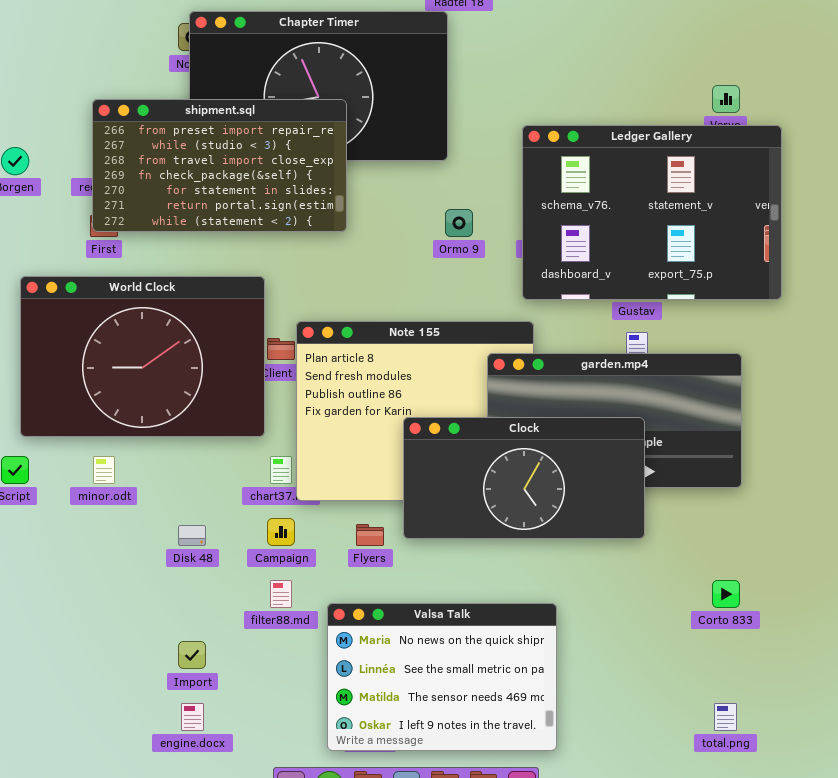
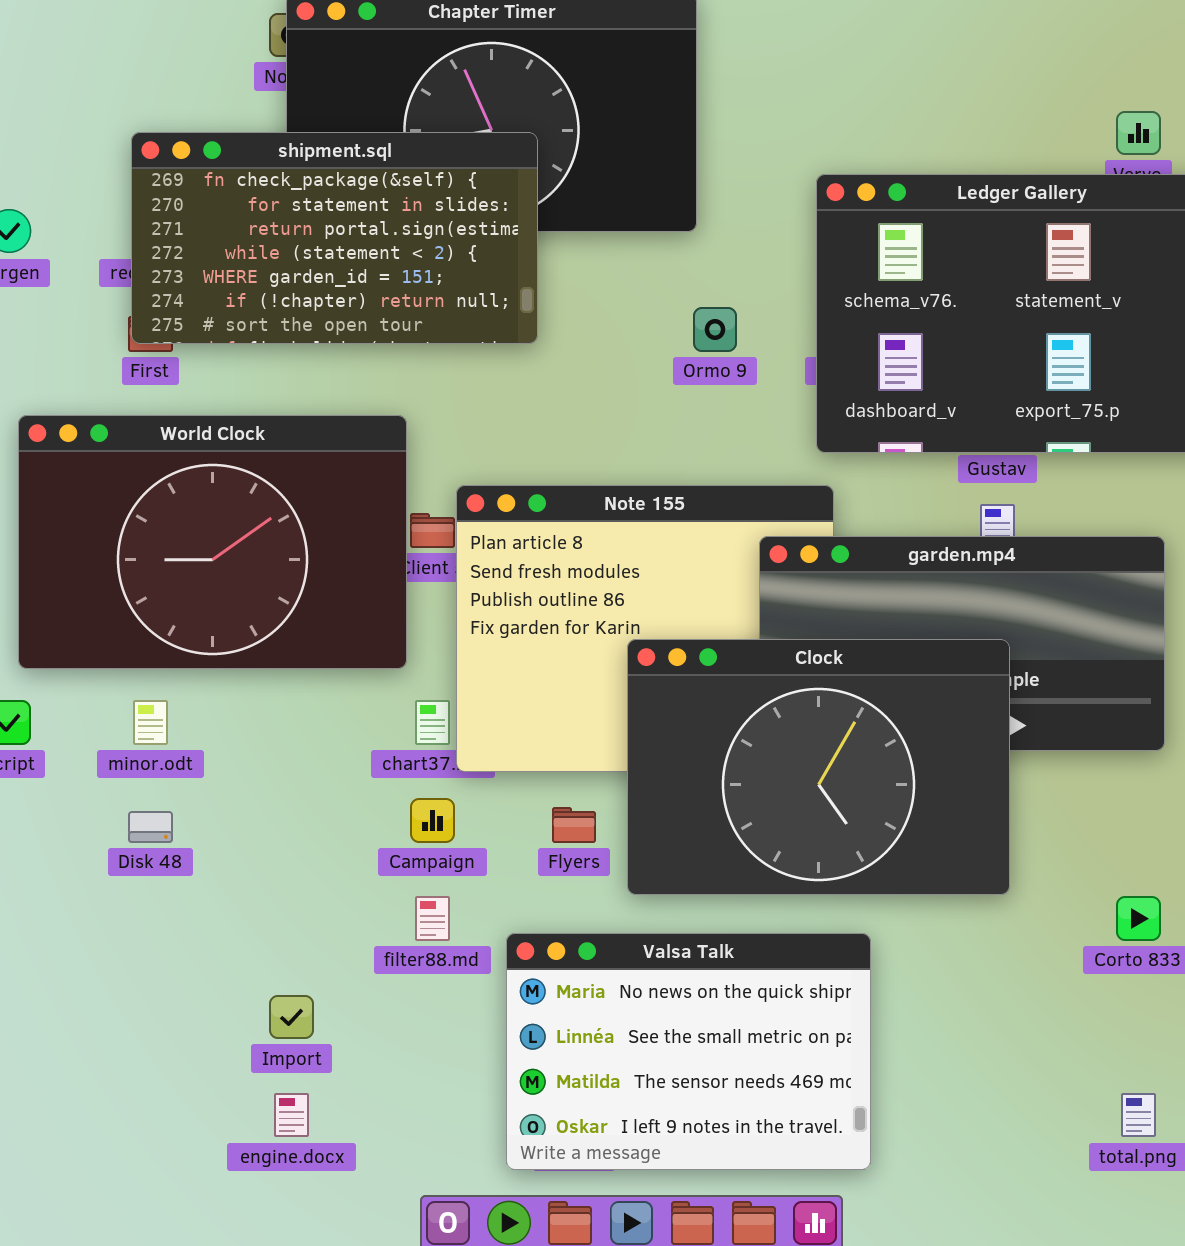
shipment.sql: [92,99,347,232] -> [131,132,538,344], scrolled down 3 rows
Clock: [403,417,645,539] -> [627,639,1010,895], resized
Disk 48: [178,525,206,546] -> [128,811,173,843], moved

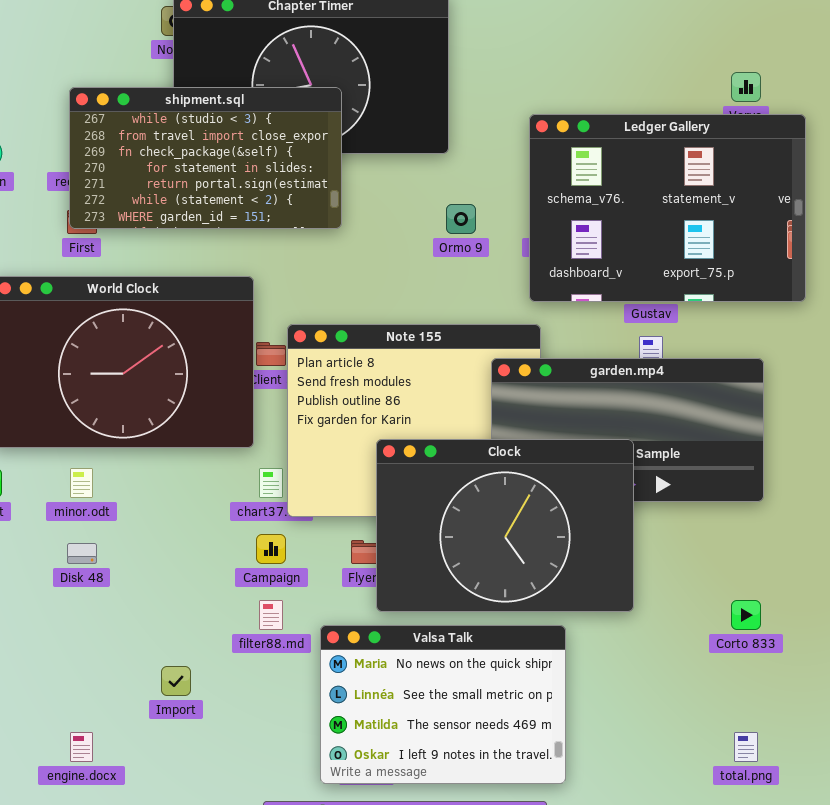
shipment.sql: [131,132,538,344] -> [69,87,342,229], scrolled up 2 rows
Clock: [627,639,1010,895] -> [376,439,634,612], moved
engine.docx: [274,1093,309,1137] -> [70,732,93,762], moved

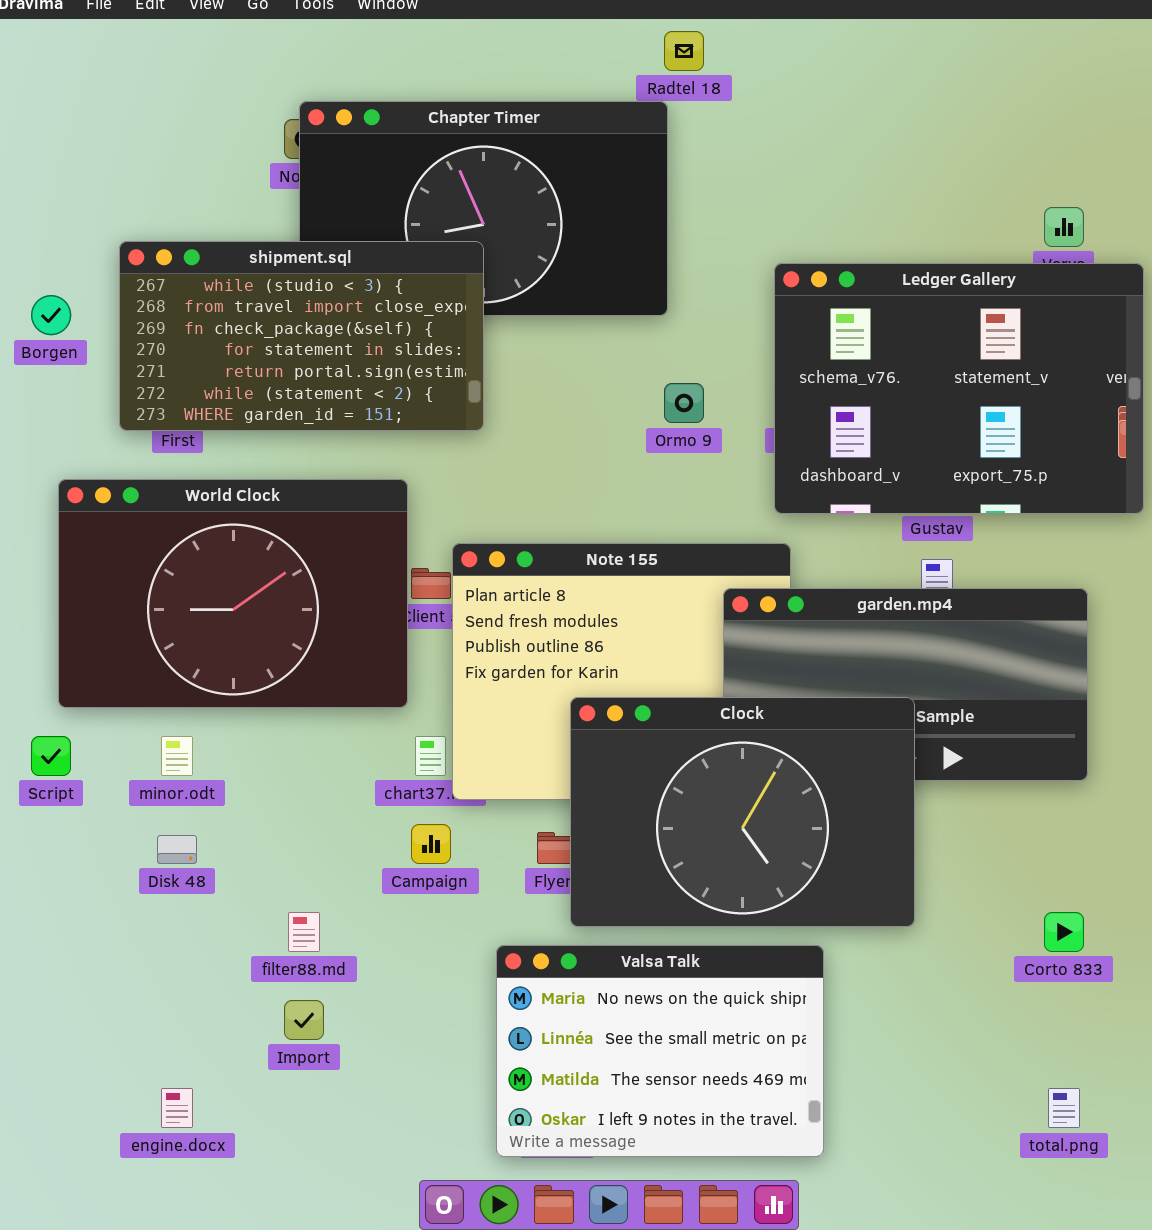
shipment.sql: [69,87,342,229] -> [119,241,484,431], moved
filter88.md: [259,600,283,630] -> [288,912,320,952], moved

